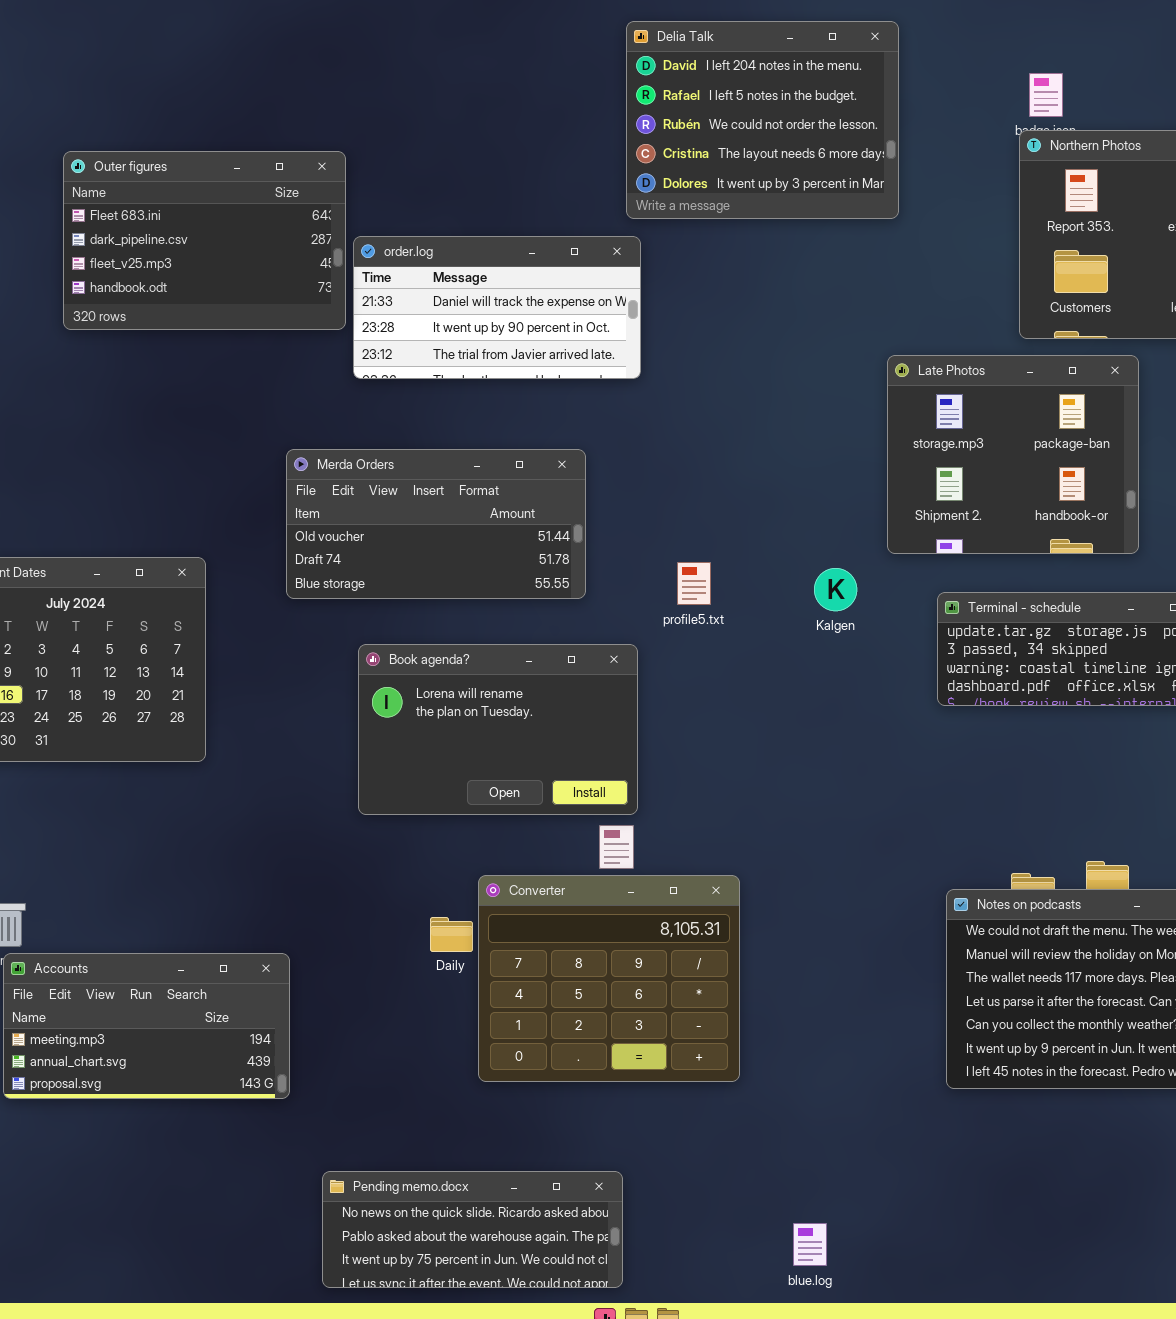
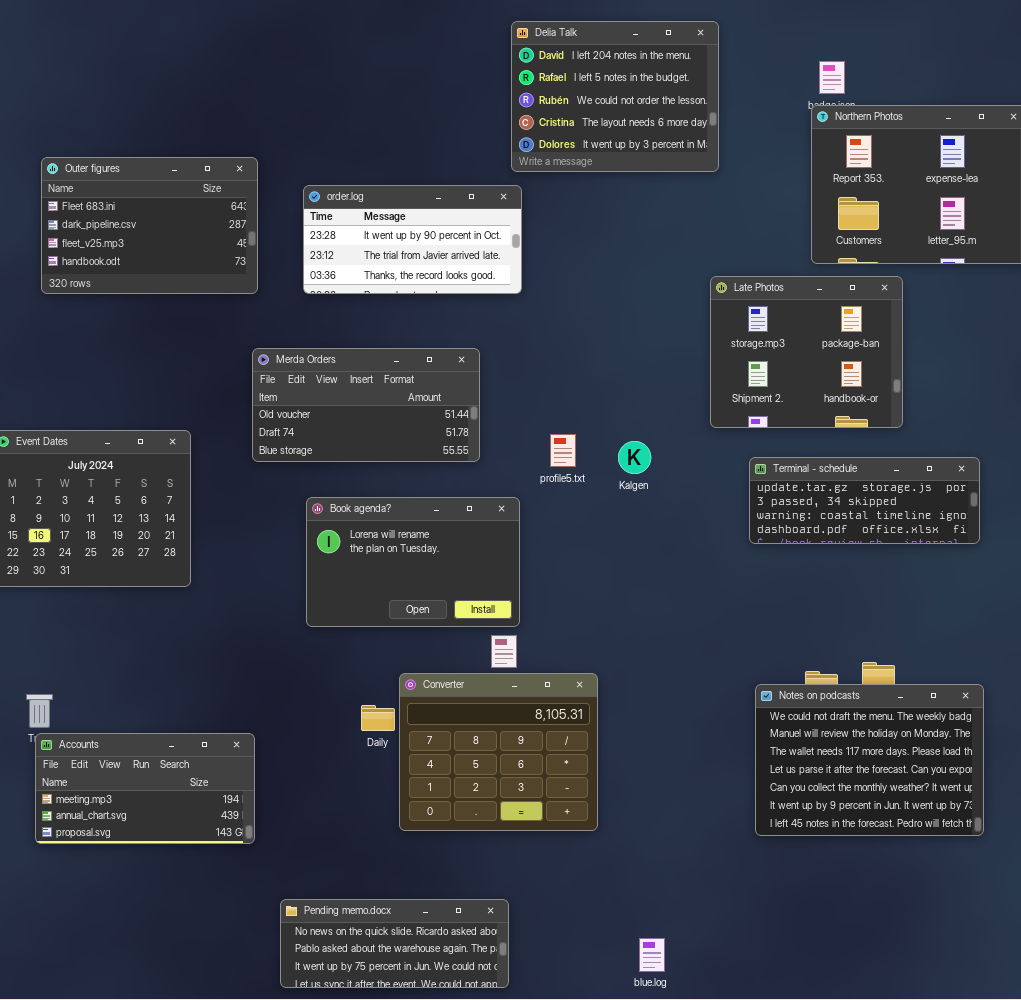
Outer figures: [63,151,346,330] -> [41,157,258,294], moved
order.log: [353,236,641,379] -> [303,185,522,294], scrolled down 1 row
Kalgen: [814,568,857,611] -> [618,441,651,474], moved

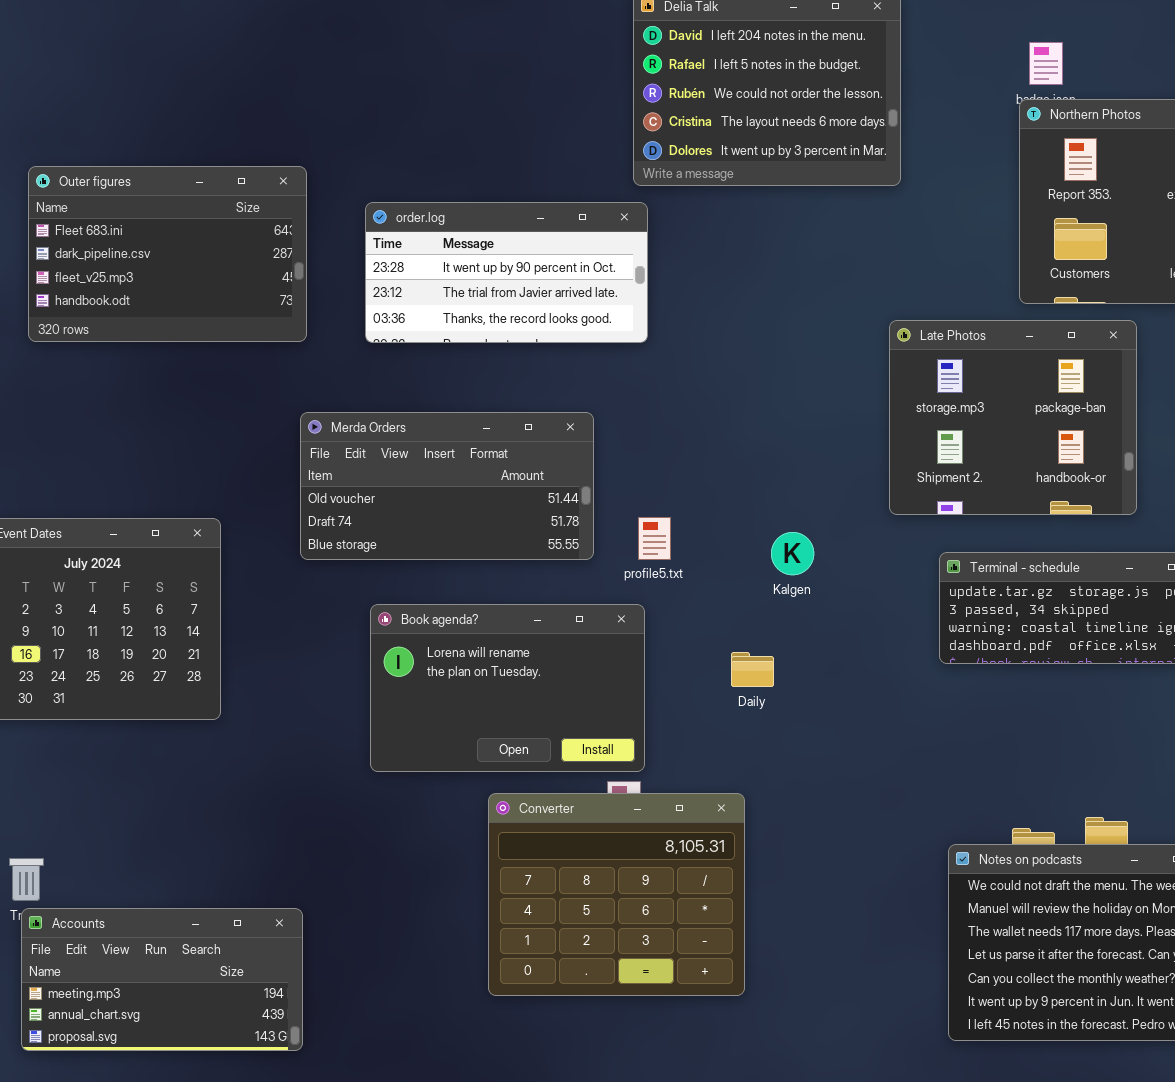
profile5.txt: [550,434,576,467] -> [638,517,671,560], moved
Converter: [399,673,598,831] -> [488,793,745,996], moved
Daily: [361,705,395,731] -> [731,652,774,687], moved

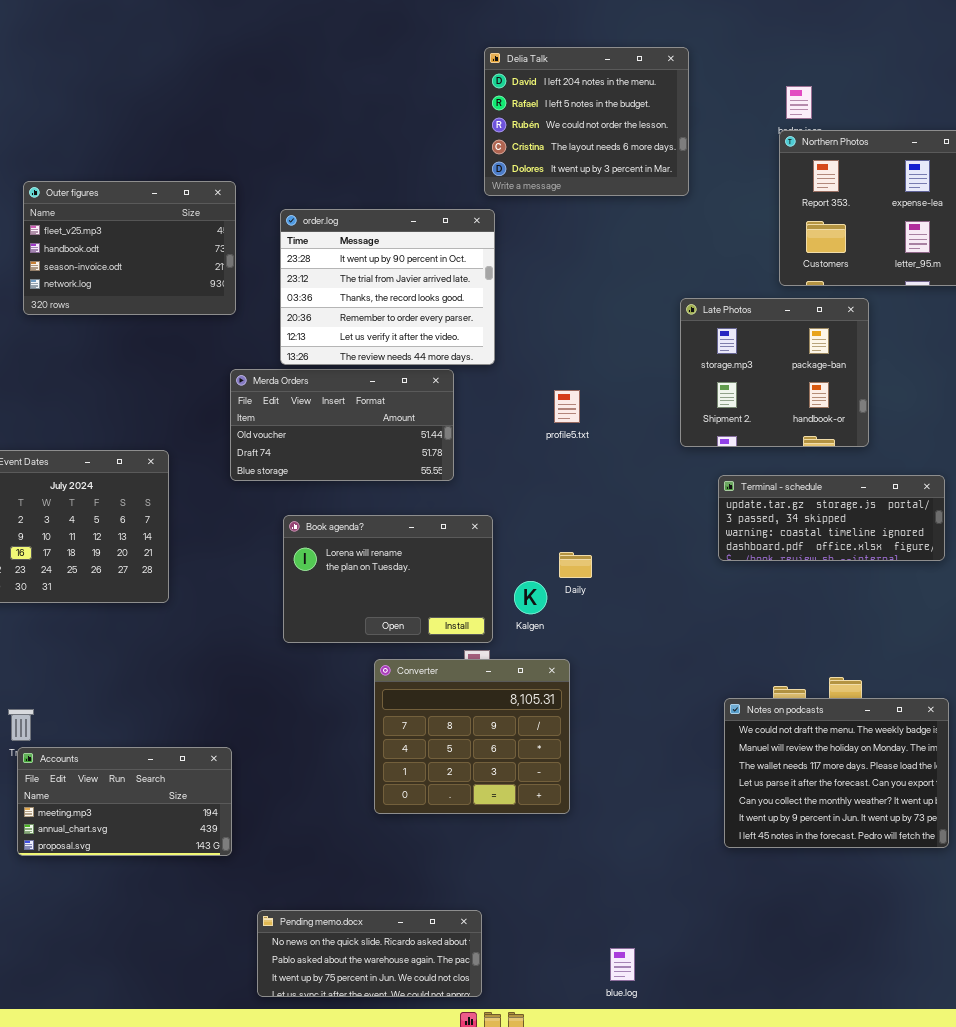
Outer figures: [28,166,307,342] -> [23,181,236,315], scrolled down 2 rows
order.log: [365,202,648,343] -> [280,209,495,365], resized
profile5.txt: [638,517,671,560] -> [554,390,580,423], moved
Kalgen: [771,532,814,575] -> [514,581,547,614], moved

